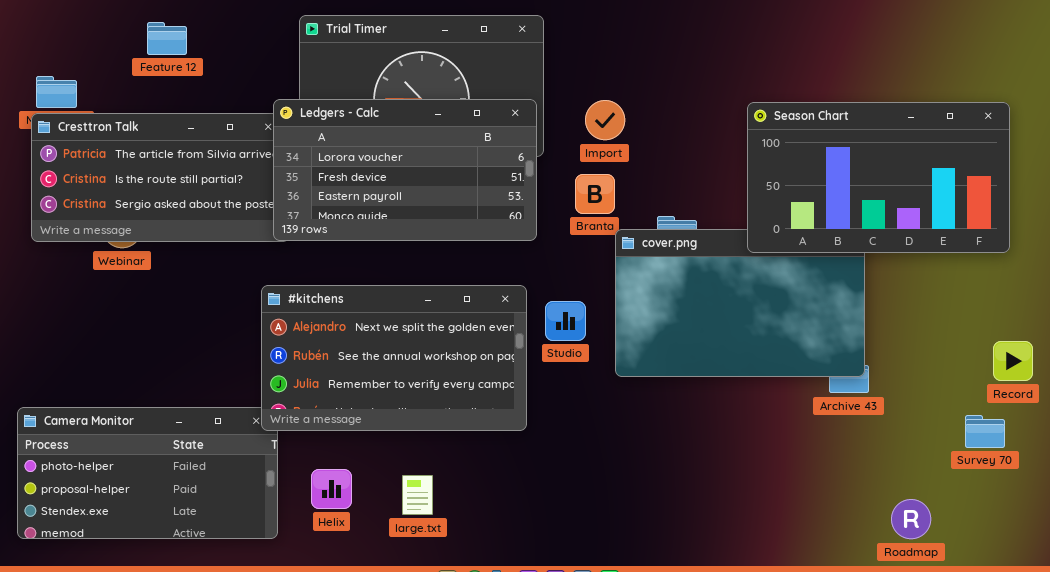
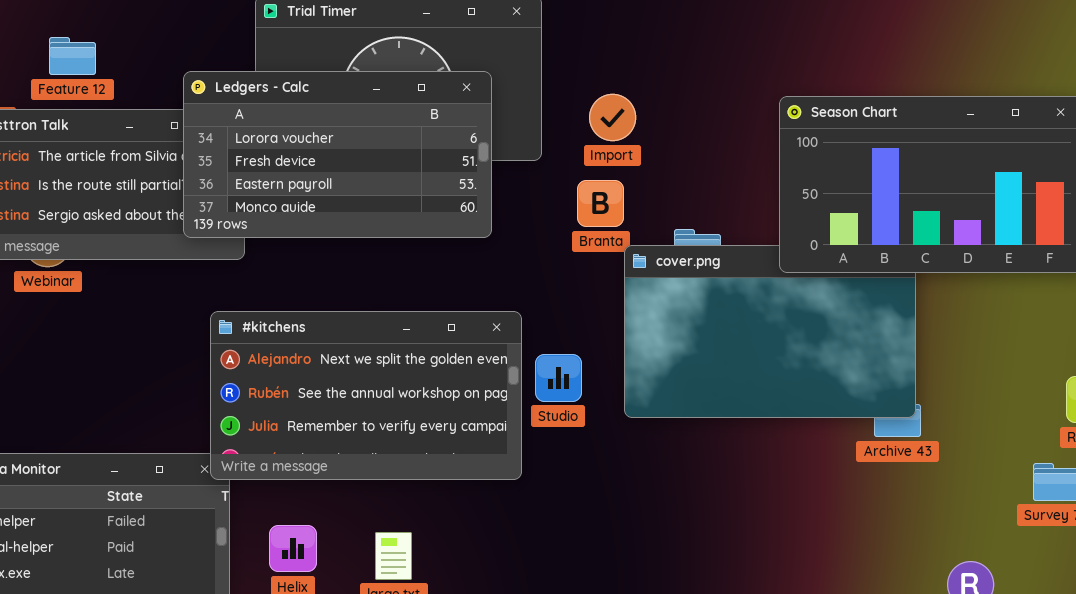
Feature 12: [147,22,187,55] -> [49,37,96,75], moved
Ledgers - Calc: [273,99,537,241] -> [183,71,492,238], moved
Studio: [545,301,586,341] -> [535,354,582,402], moved

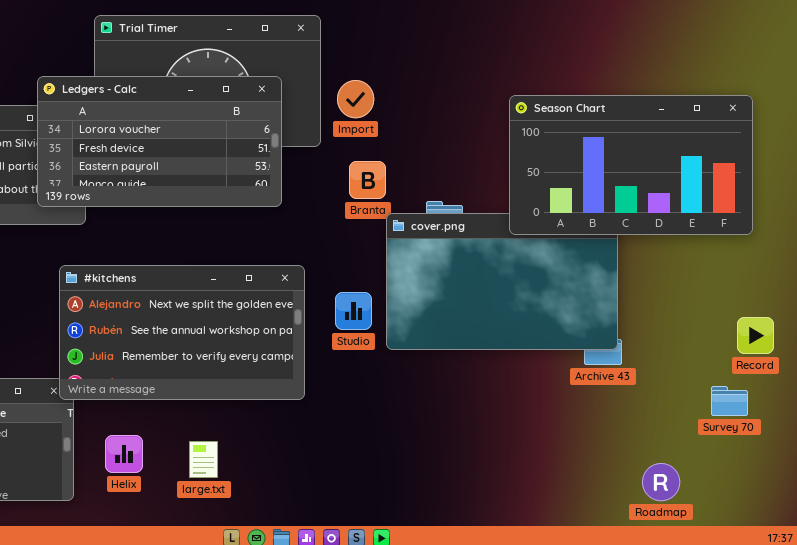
Import: [589,94,636,141] -> [337,80,374,118], moved
Studio: [535,354,582,402] -> [335,292,372,330], moved

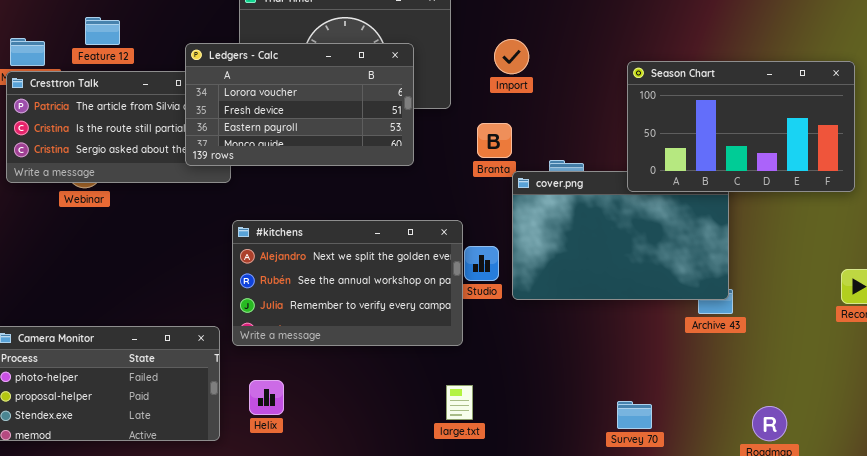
Import: [337,80,374,118] -> [494,39,529,74], moved
#kitchens: [59,265,305,400] -> [232,220,463,346], moved
Survey 70: [711,386,748,416] -> [617,401,652,429], moved
large.txt: [189,441,218,478] -> [446,385,473,420], moved

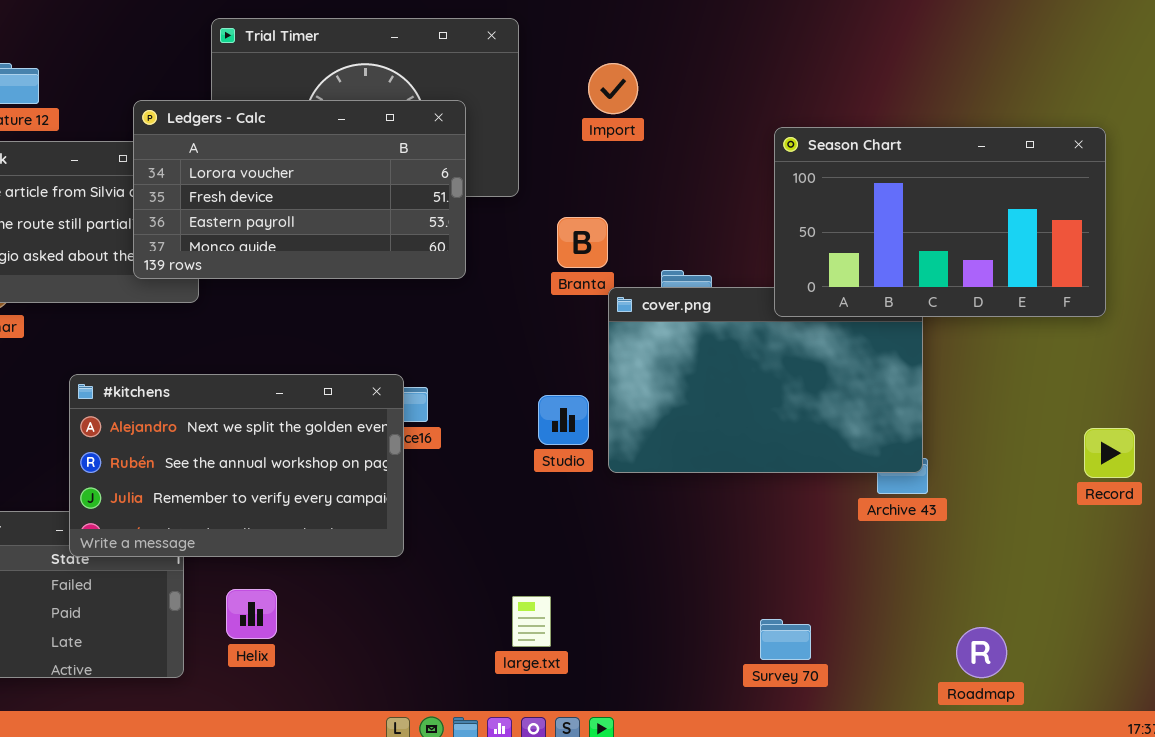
Import: [494,39,529,74] -> [588,63,638,114], moved
#kitchens: [232,220,463,346] -> [69,374,404,557], moved

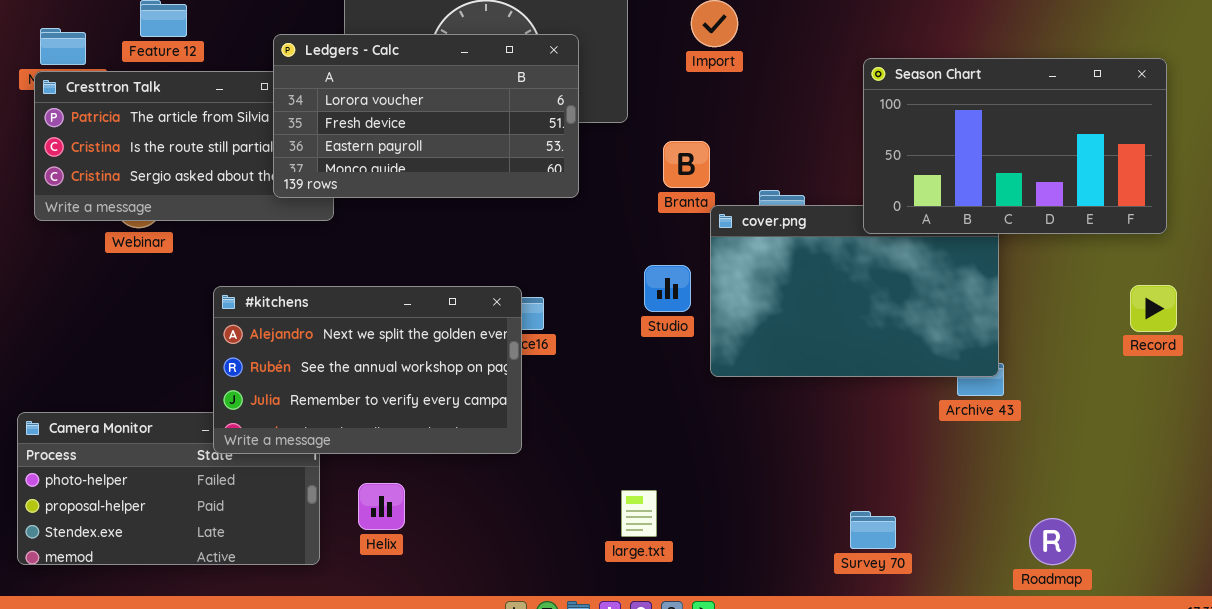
Studio: [538,395,589,445] -> [644,265,691,312], moved
Record: [1084,428,1135,478] -> [1130,285,1177,332], moved

